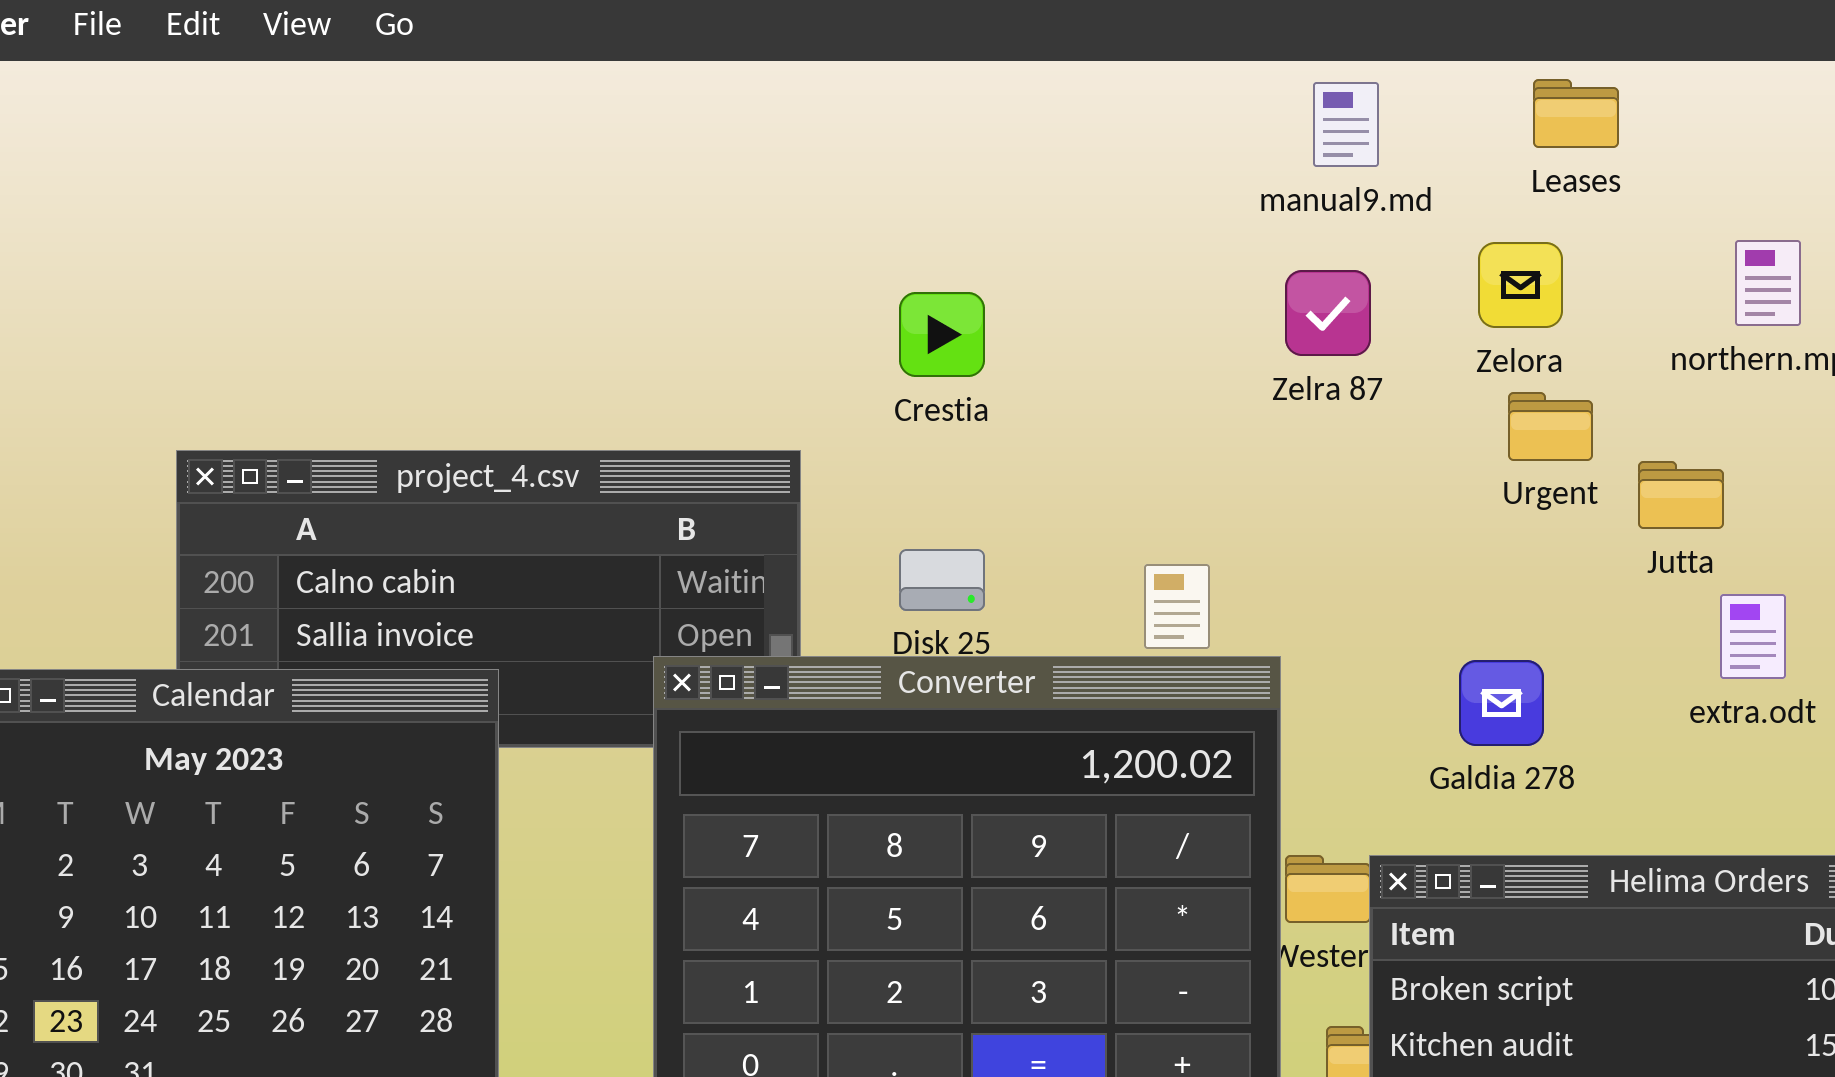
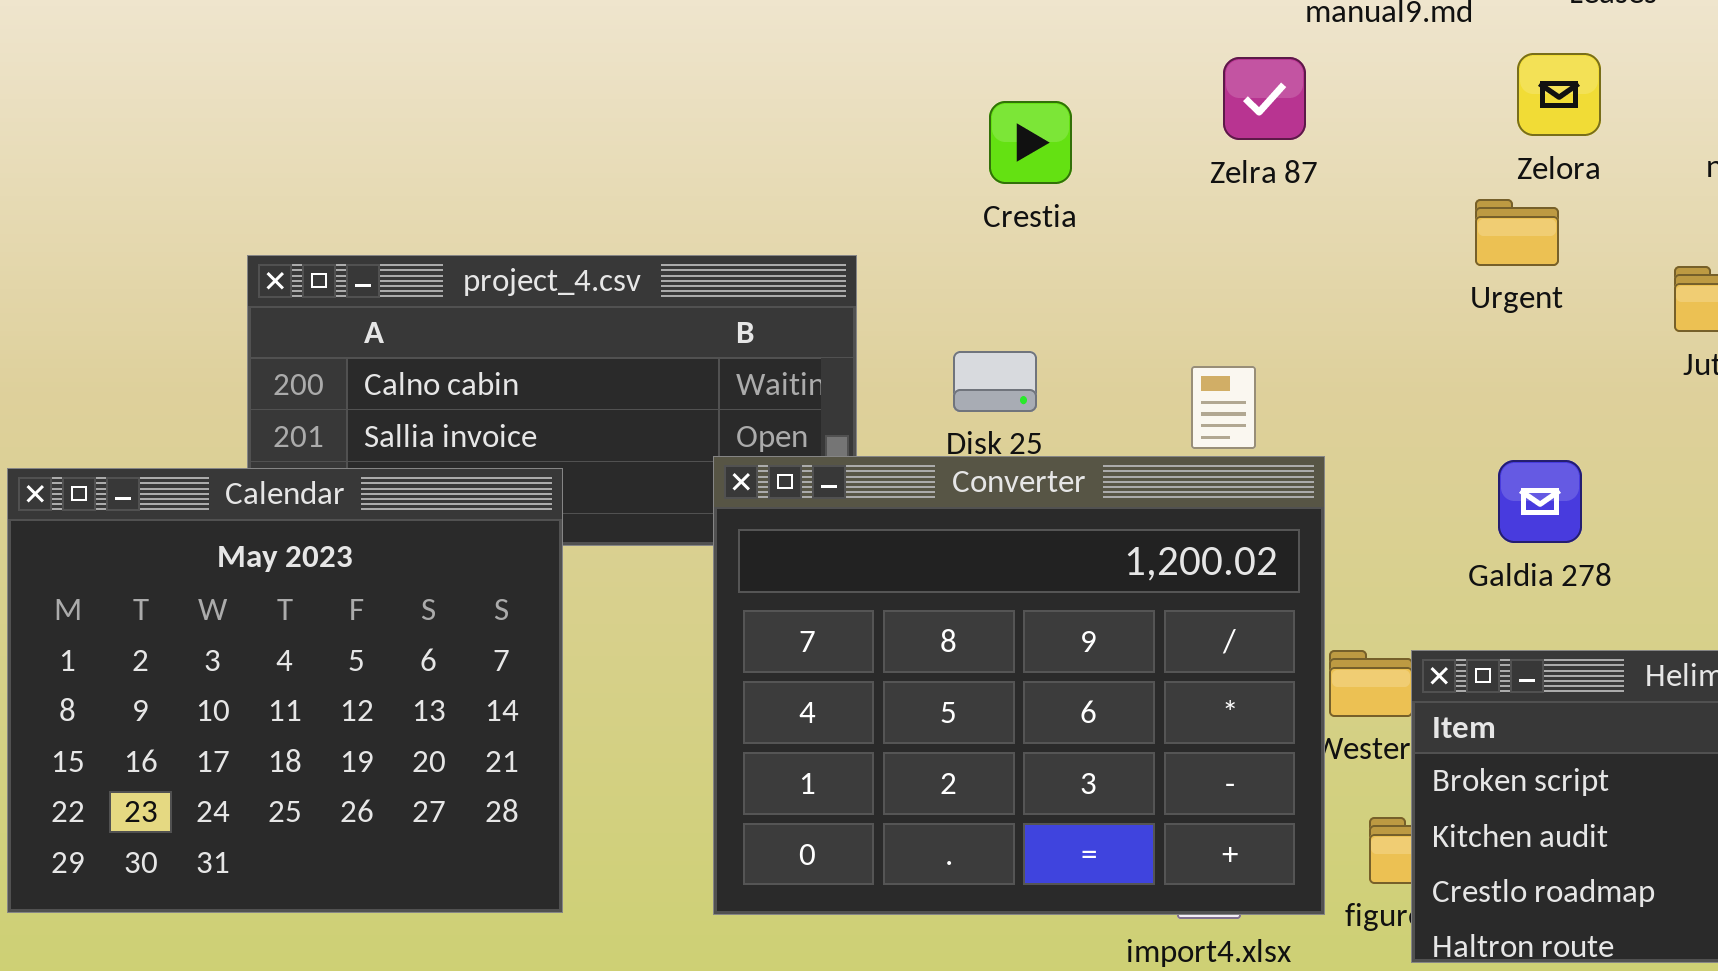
Zelra 87: [1285,270,1371,356] -> [1223,57,1306,140], moved
Crestia: [899,292,985,377] -> [989,101,1072,184], moved
Urgent: [1508,392,1593,461] -> [1475,199,1559,266], moved

